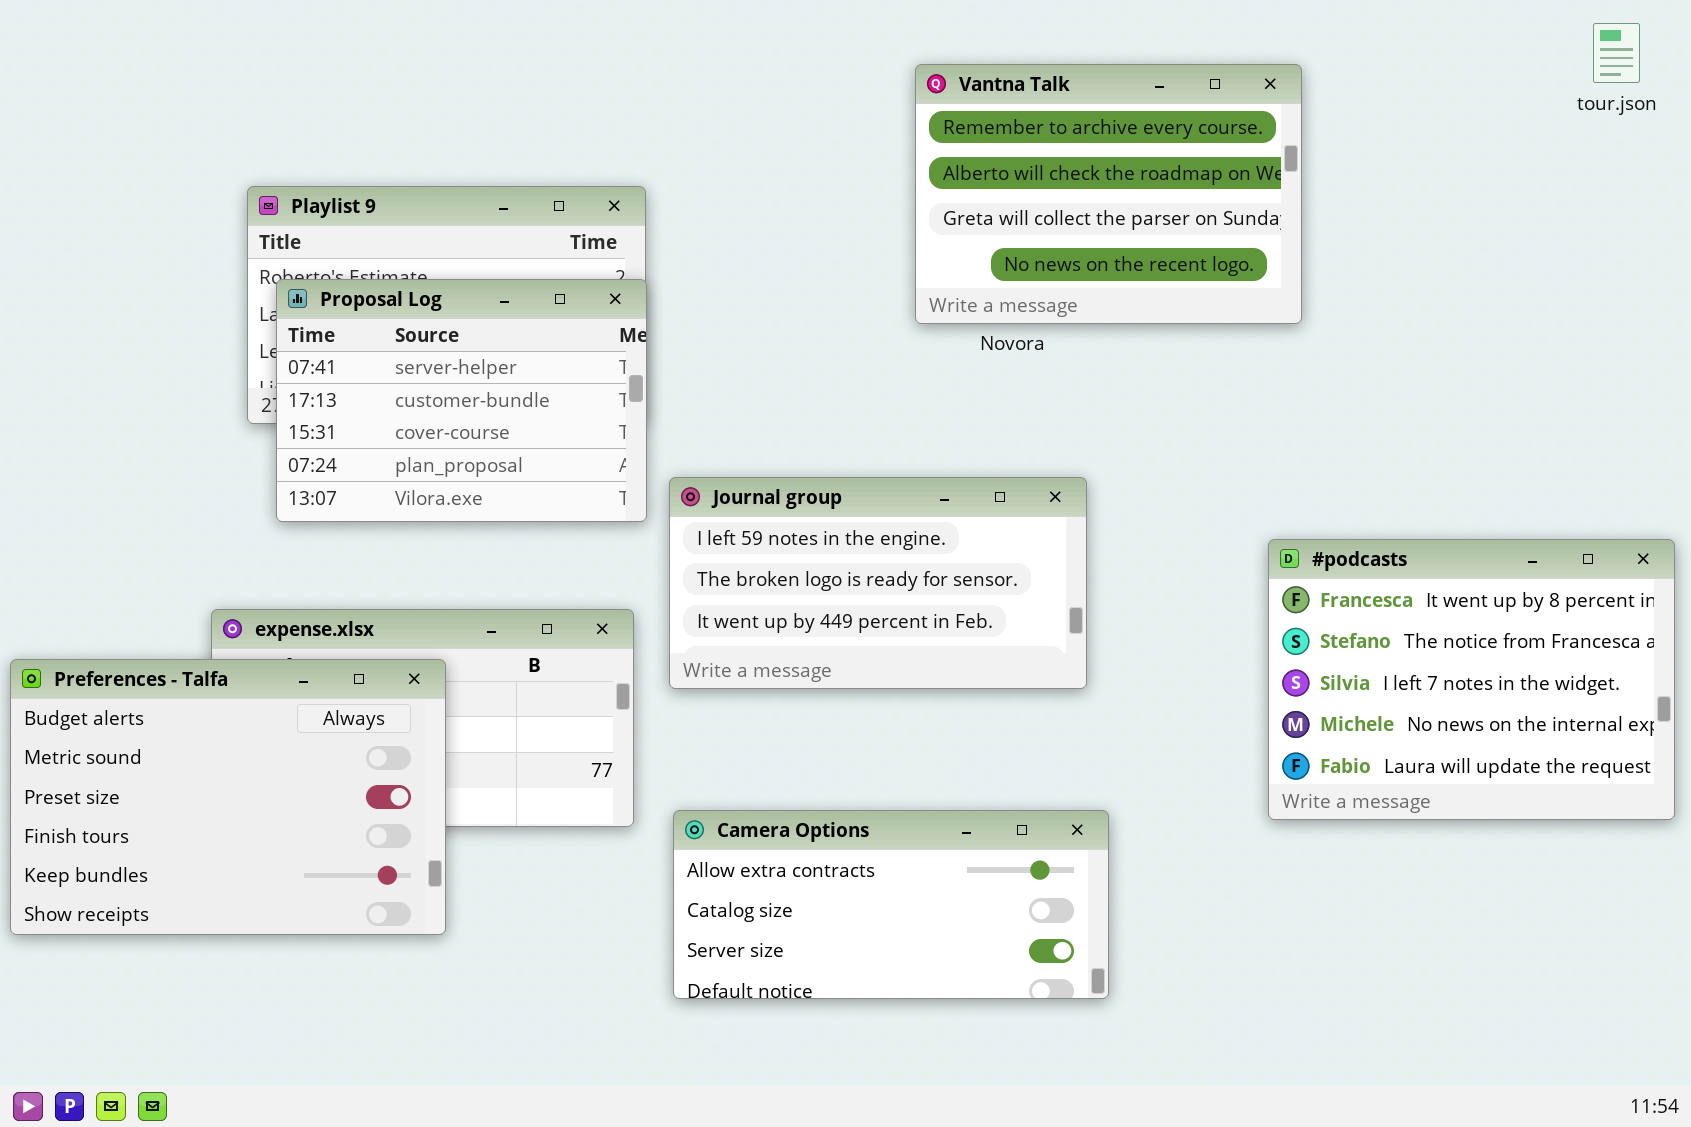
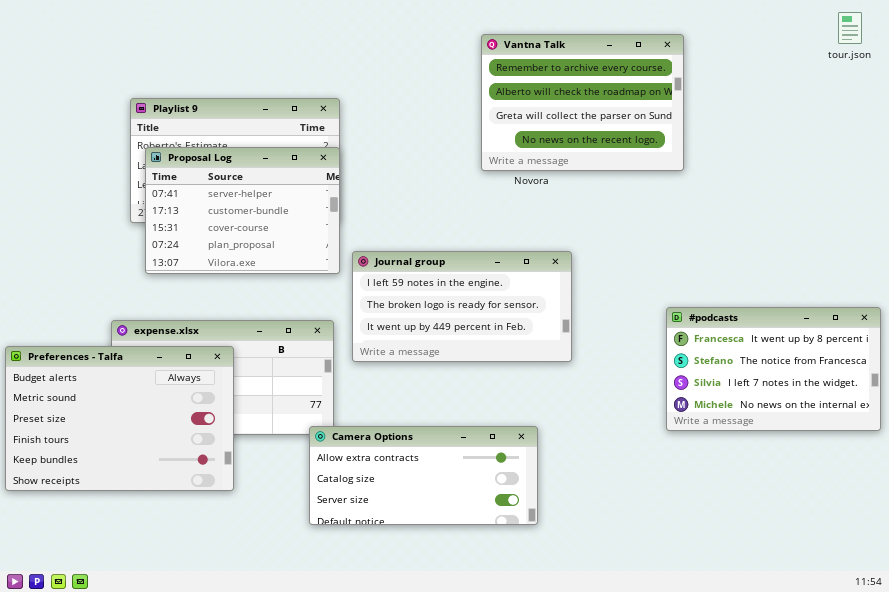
#podcasts: [1268,539,1675,820] -> [666,307,881,431], resized
Camera Options: [673,810,1109,999] -> [309,426,538,525], moved

